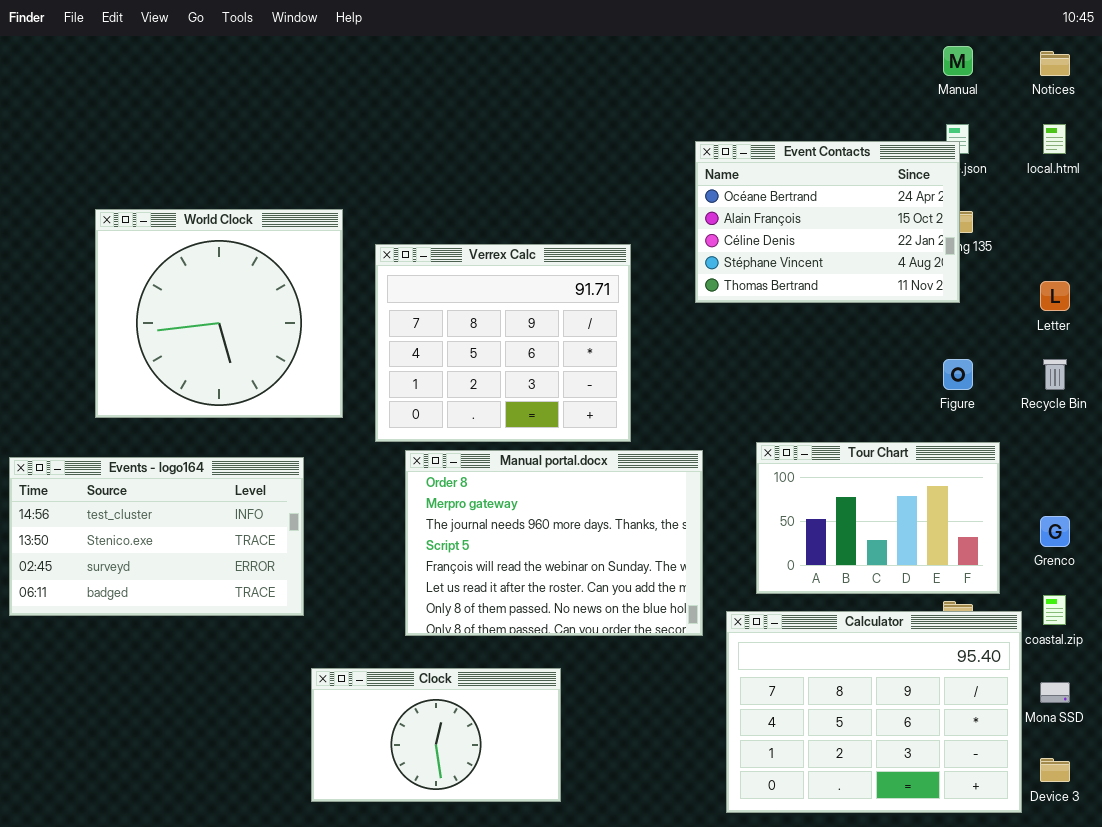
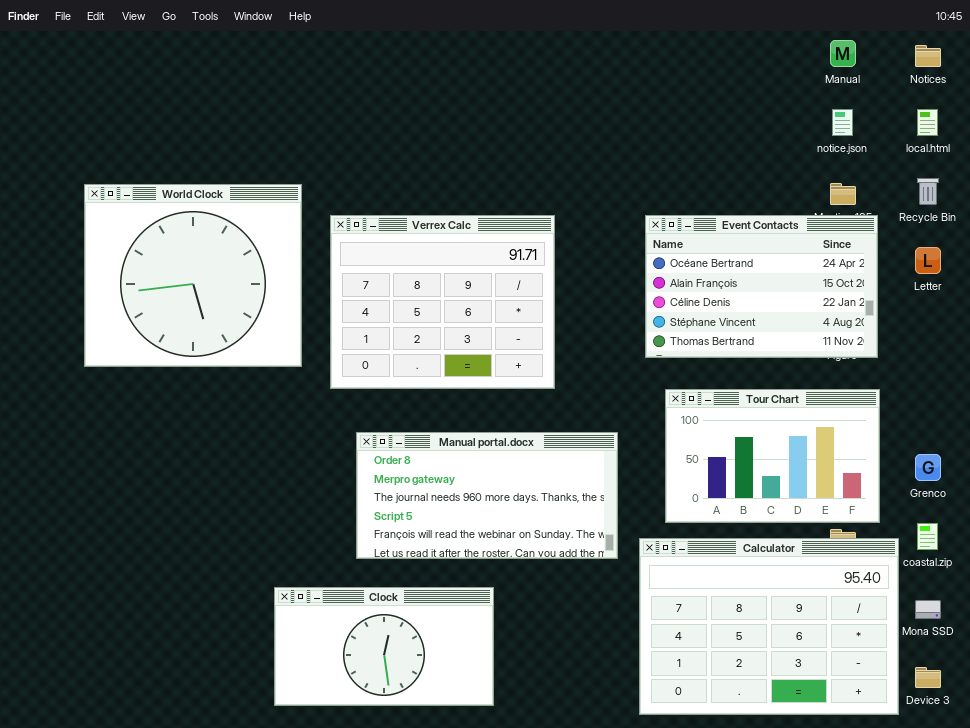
Event Contacts: [695,141,960,303] -> [645,215,878,358], moved
Recycle Bin: [1043,359,1067,390] -> [917,178,939,205], moved
Manual portal.docx: [405,450,703,636] -> [356,432,618,559], resized
Events - logo164: [9,457,304,616] -> none, closed

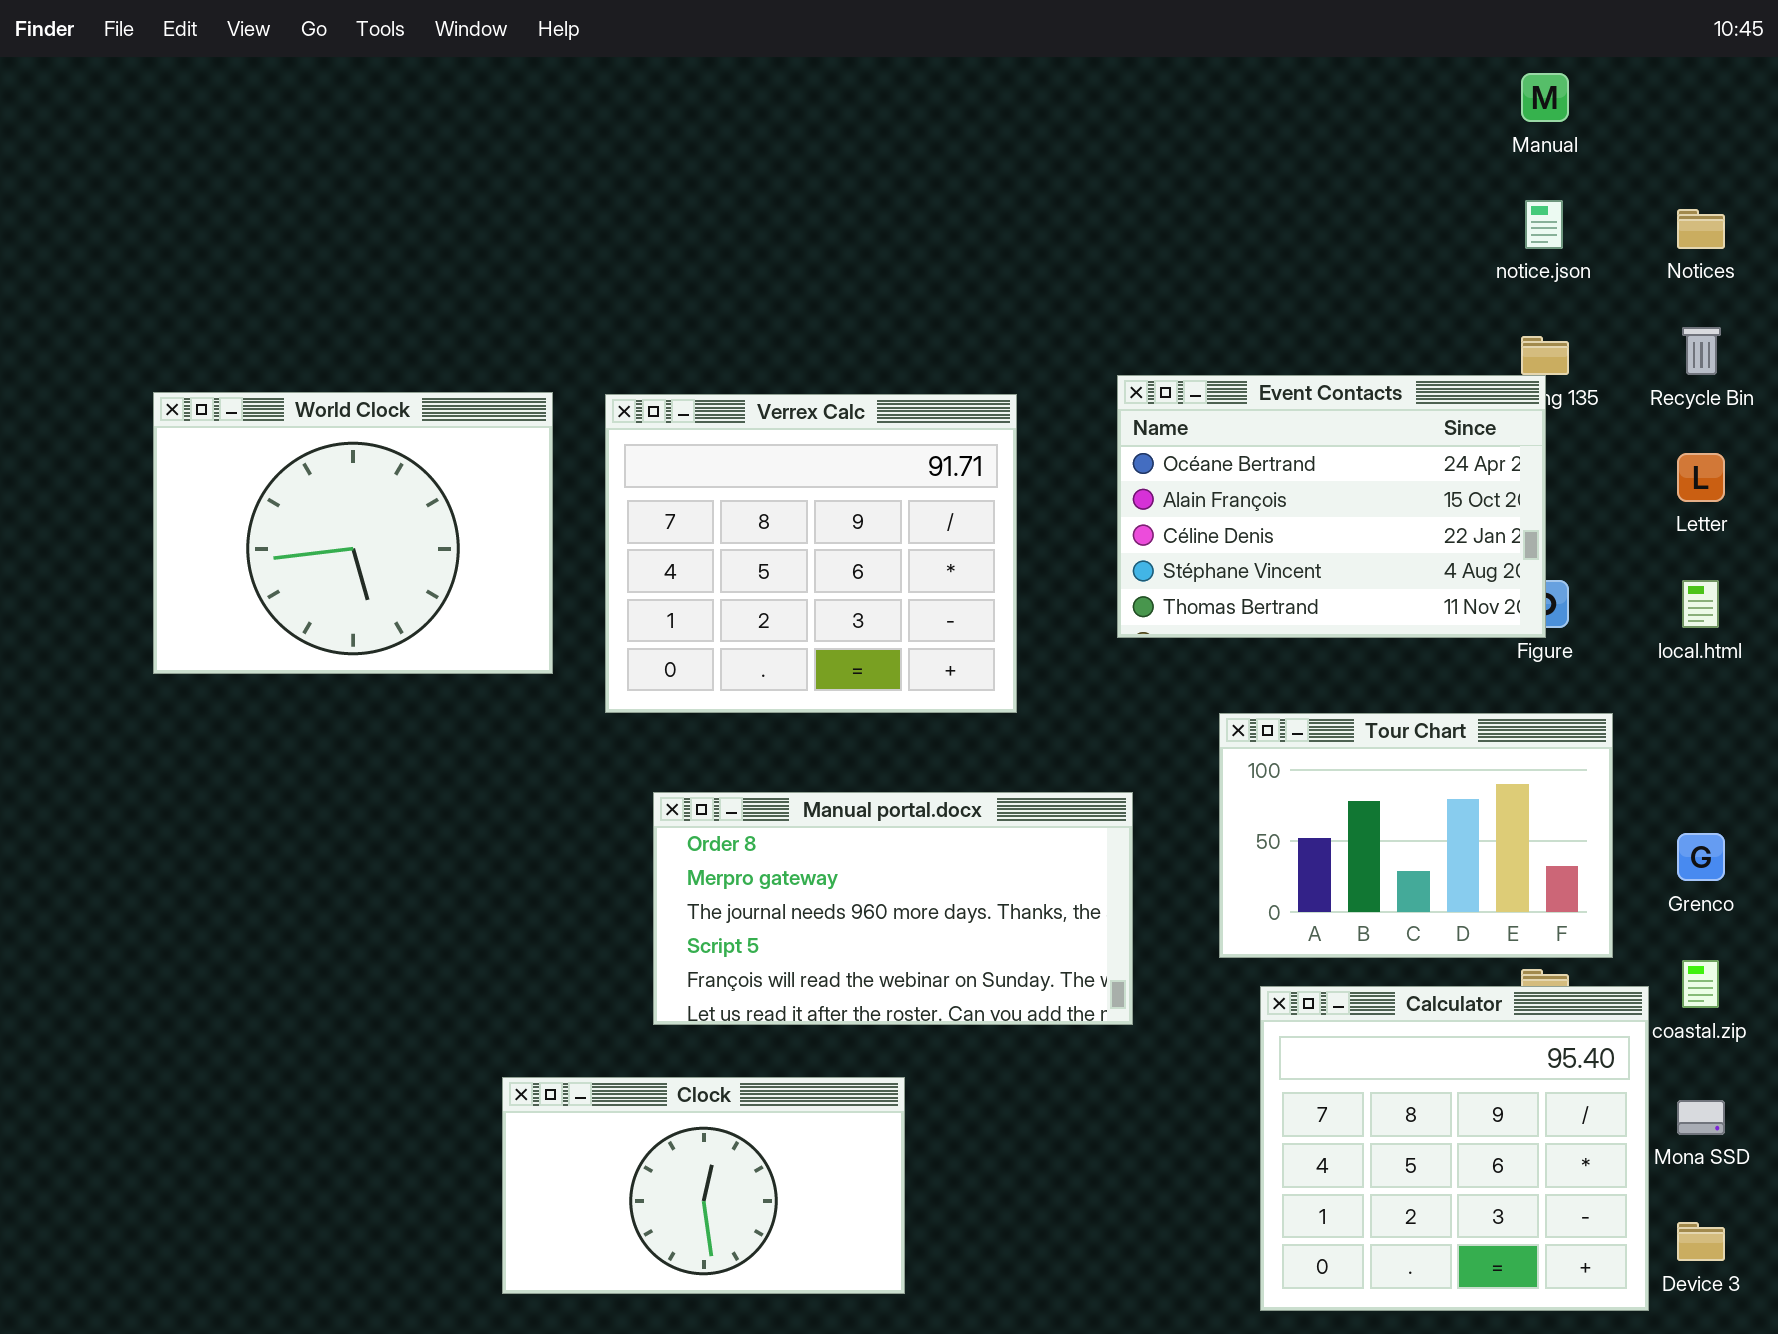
Notices: [915,45,941,67] -> [1677,209,1725,249], moved
local.html: [917,109,938,136] -> [1682,580,1719,628], moved
World Clock: [84,184,302,367] -> [153,392,553,674], resized
Event Contacts: [645,215,878,358] -> [1117,375,1546,638], moved
Calculator: [639,538,899,715] -> [1260,986,1649,1311], resized

